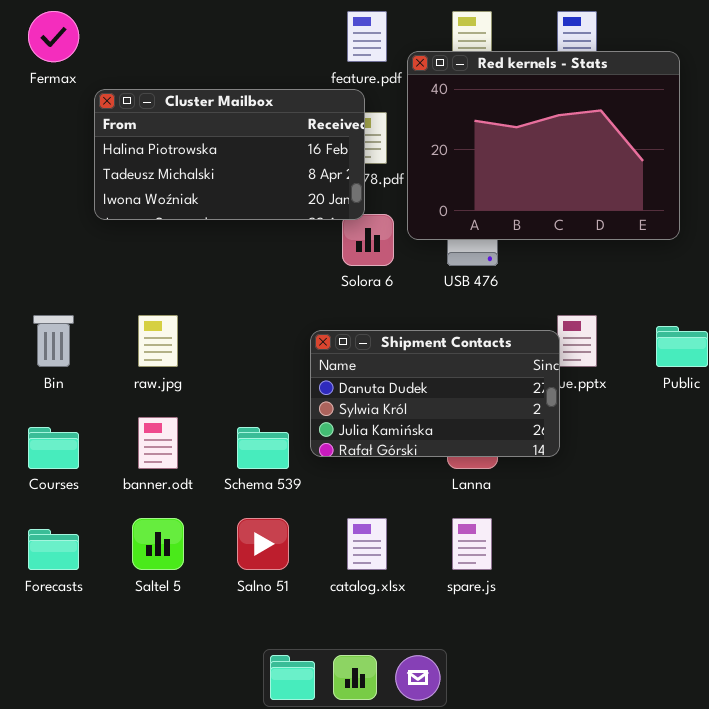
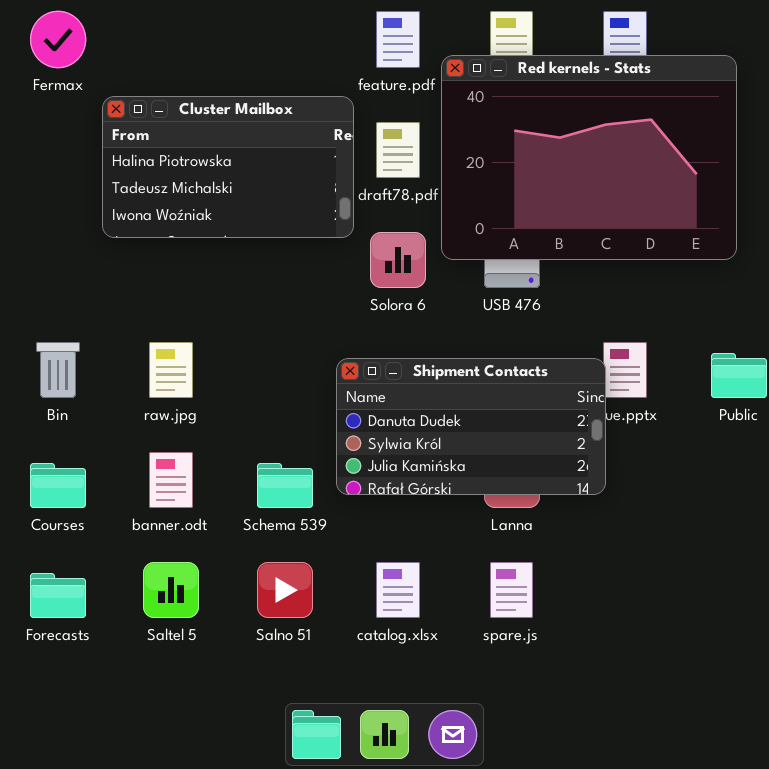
Cluster Mailbox: [94,89,365,220] -> [102,96,354,238], resized

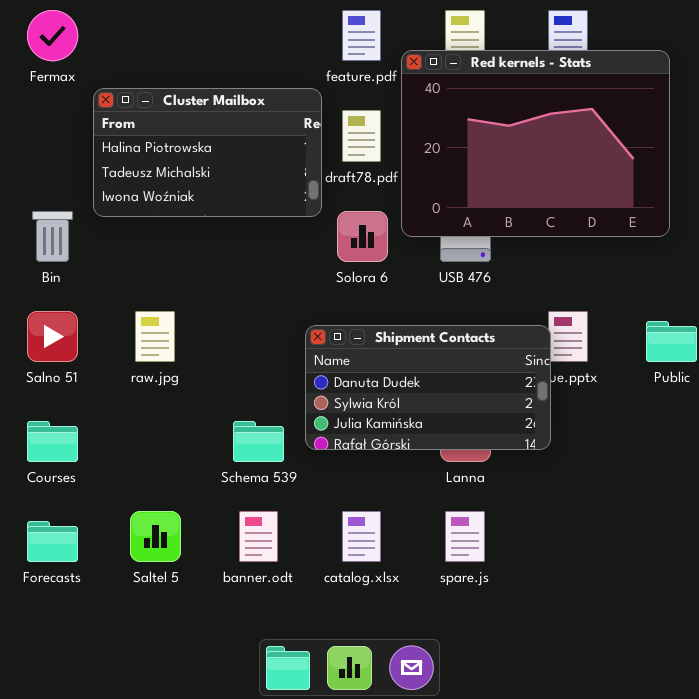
Bin: [36,342,80,398] -> [32,211,73,262], moved
banner.odt: [149,452,193,508] -> [239,511,278,562], moved
Salno 51: [257,562,313,618] -> [27,311,78,362], moved

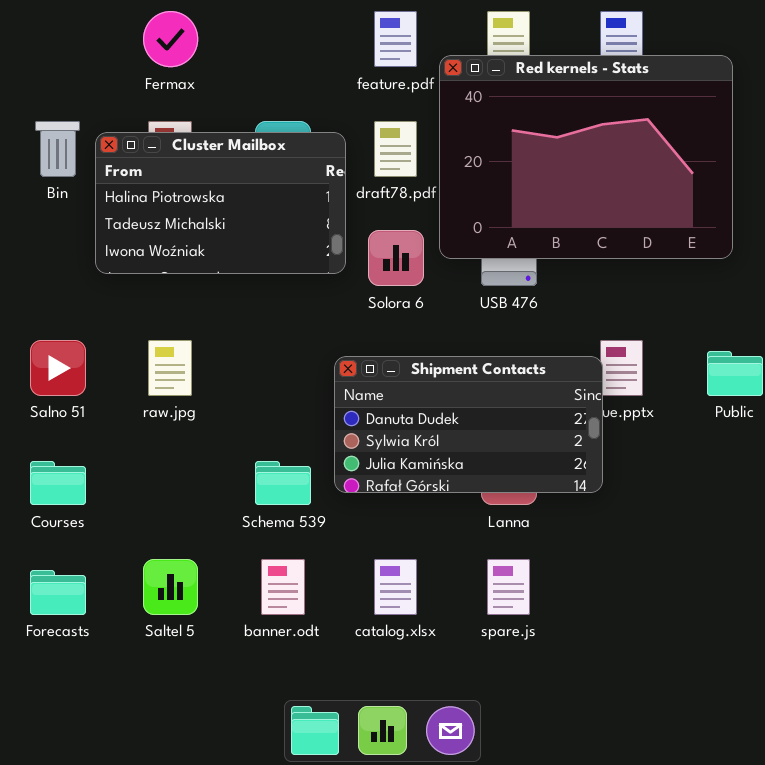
Fermax: [27,10,78,61] -> [143,11,198,67], moved
Cluster Mailbox: [93,88,322,217] -> [95,132,346,274], moved
Bin: [32,211,73,262] -> [35,121,80,177], moved

